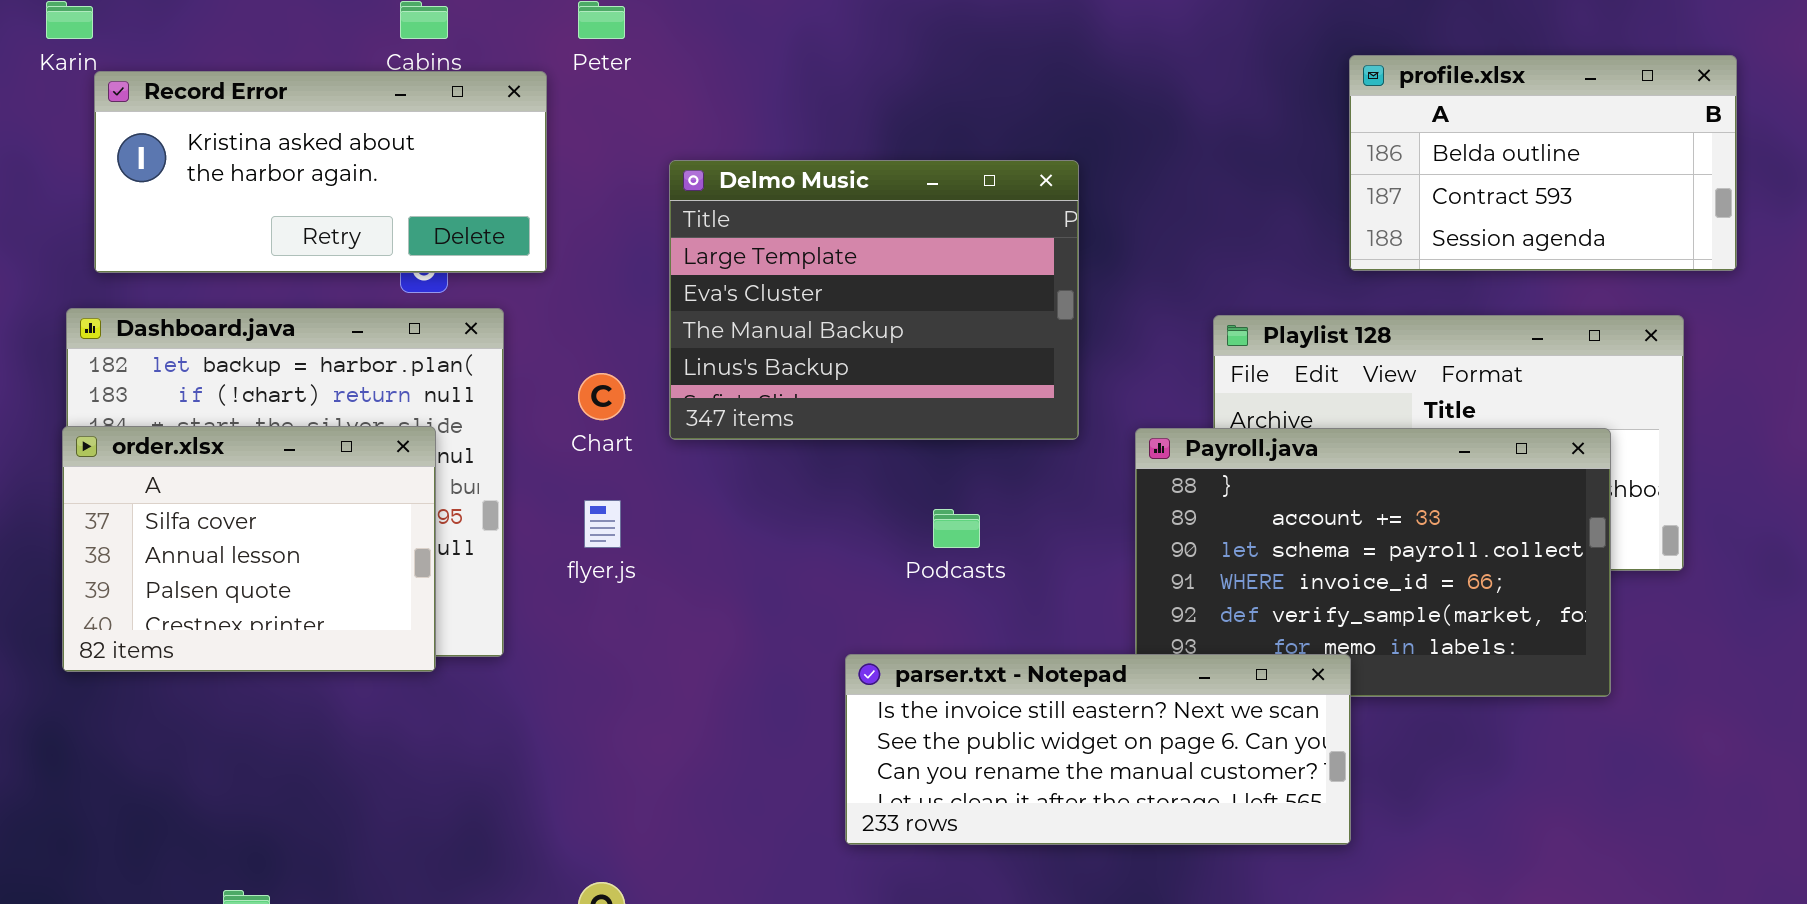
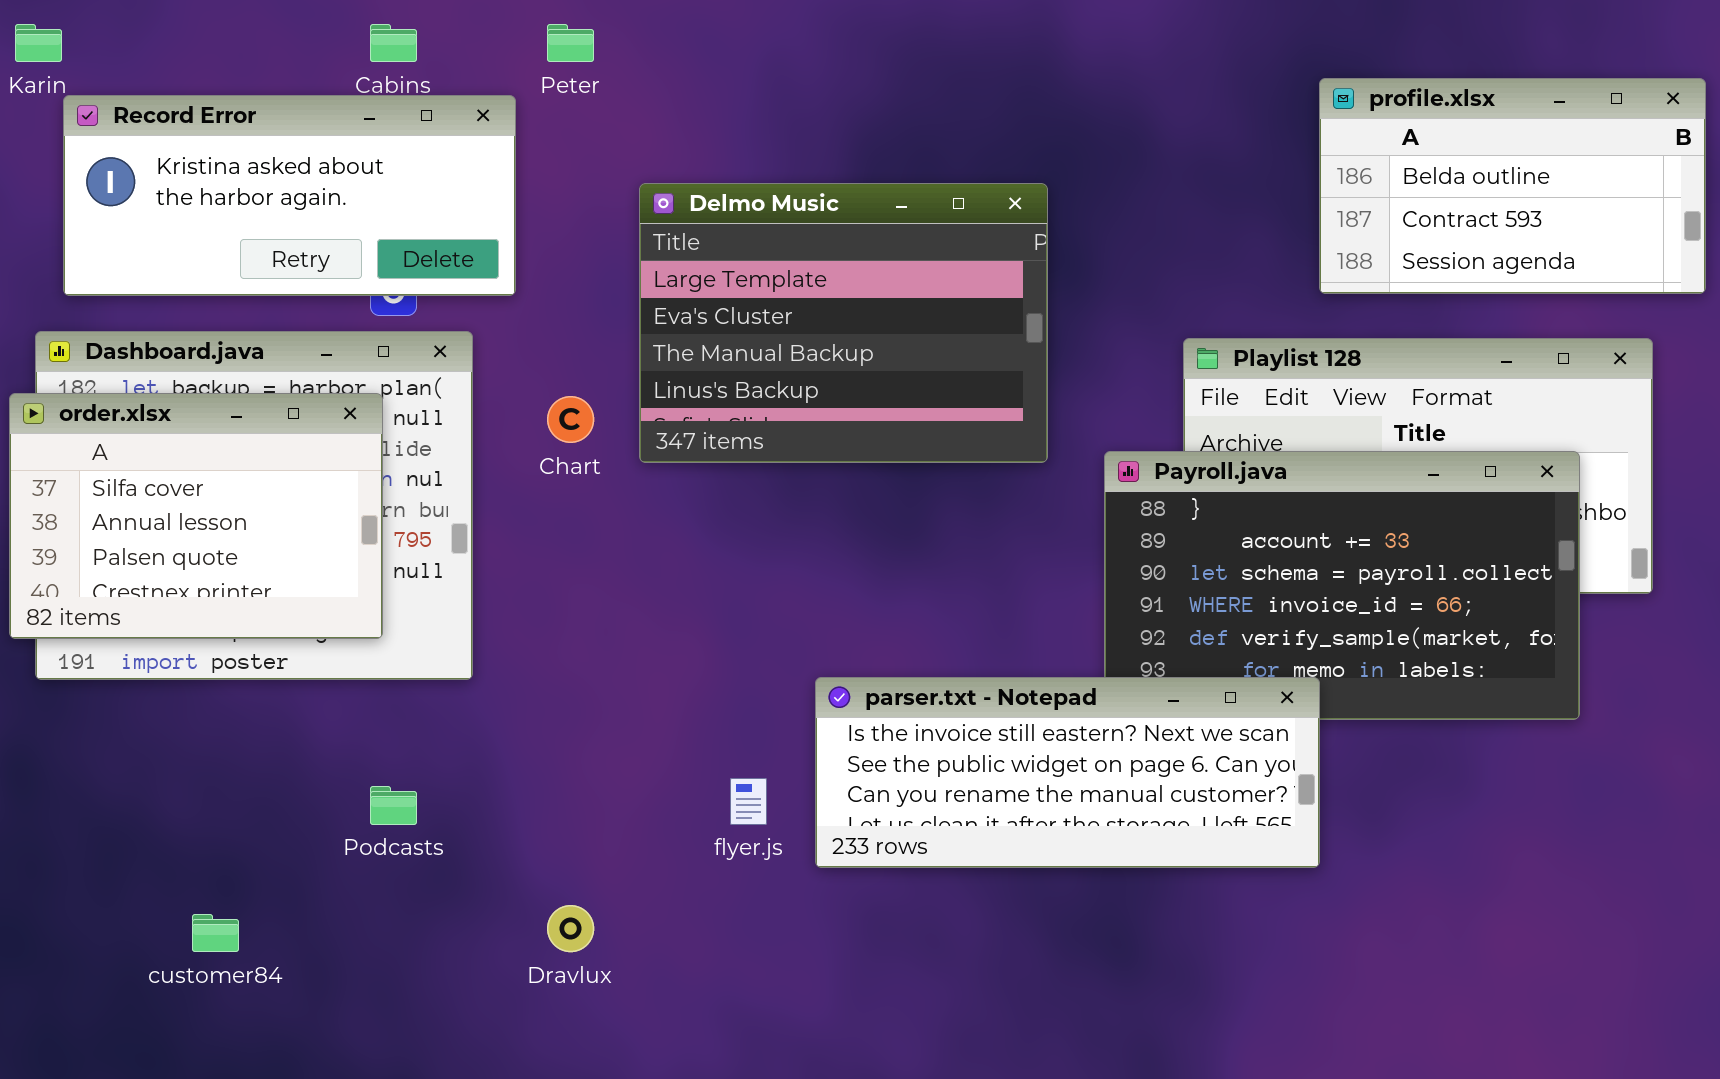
order.xlsx: [62,426,436,672] -> [9,393,383,639], moved
flyer.js: [584,500,621,548] -> [730,778,767,825], moved
Podcasts: [933,509,980,548] -> [370,786,417,825], moved

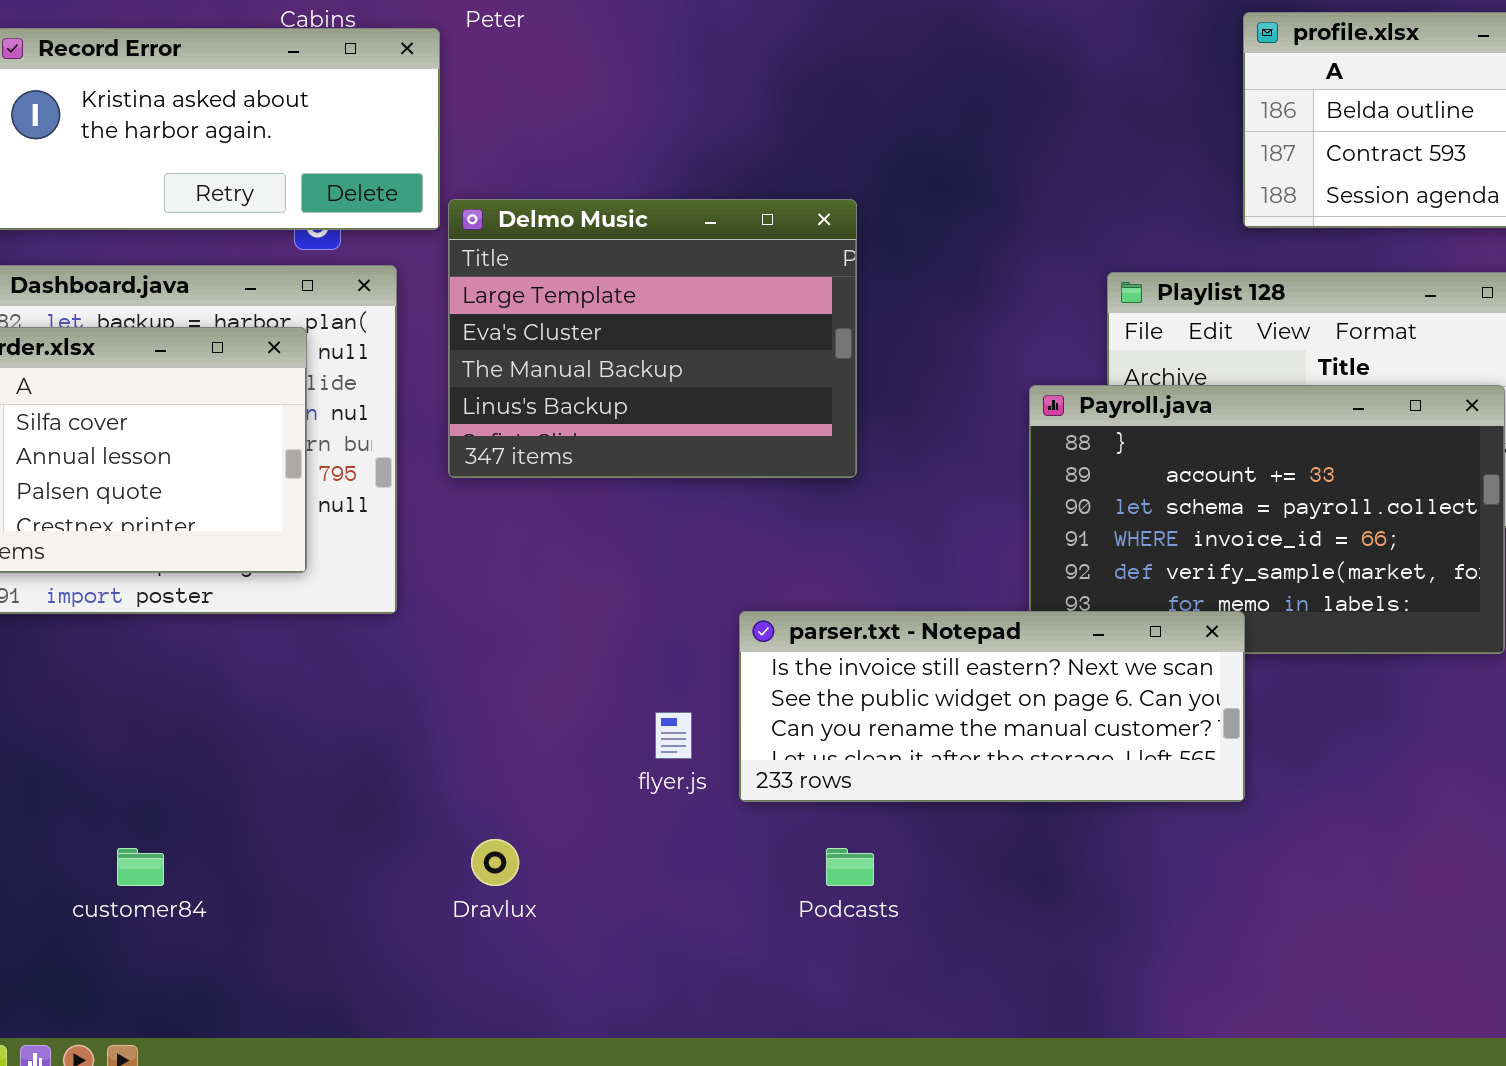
Delmo Music: [639,183,1048,463] -> [448,199,857,478], moved
Podcasts: [370,786,417,825] -> [826,848,874,886], moved

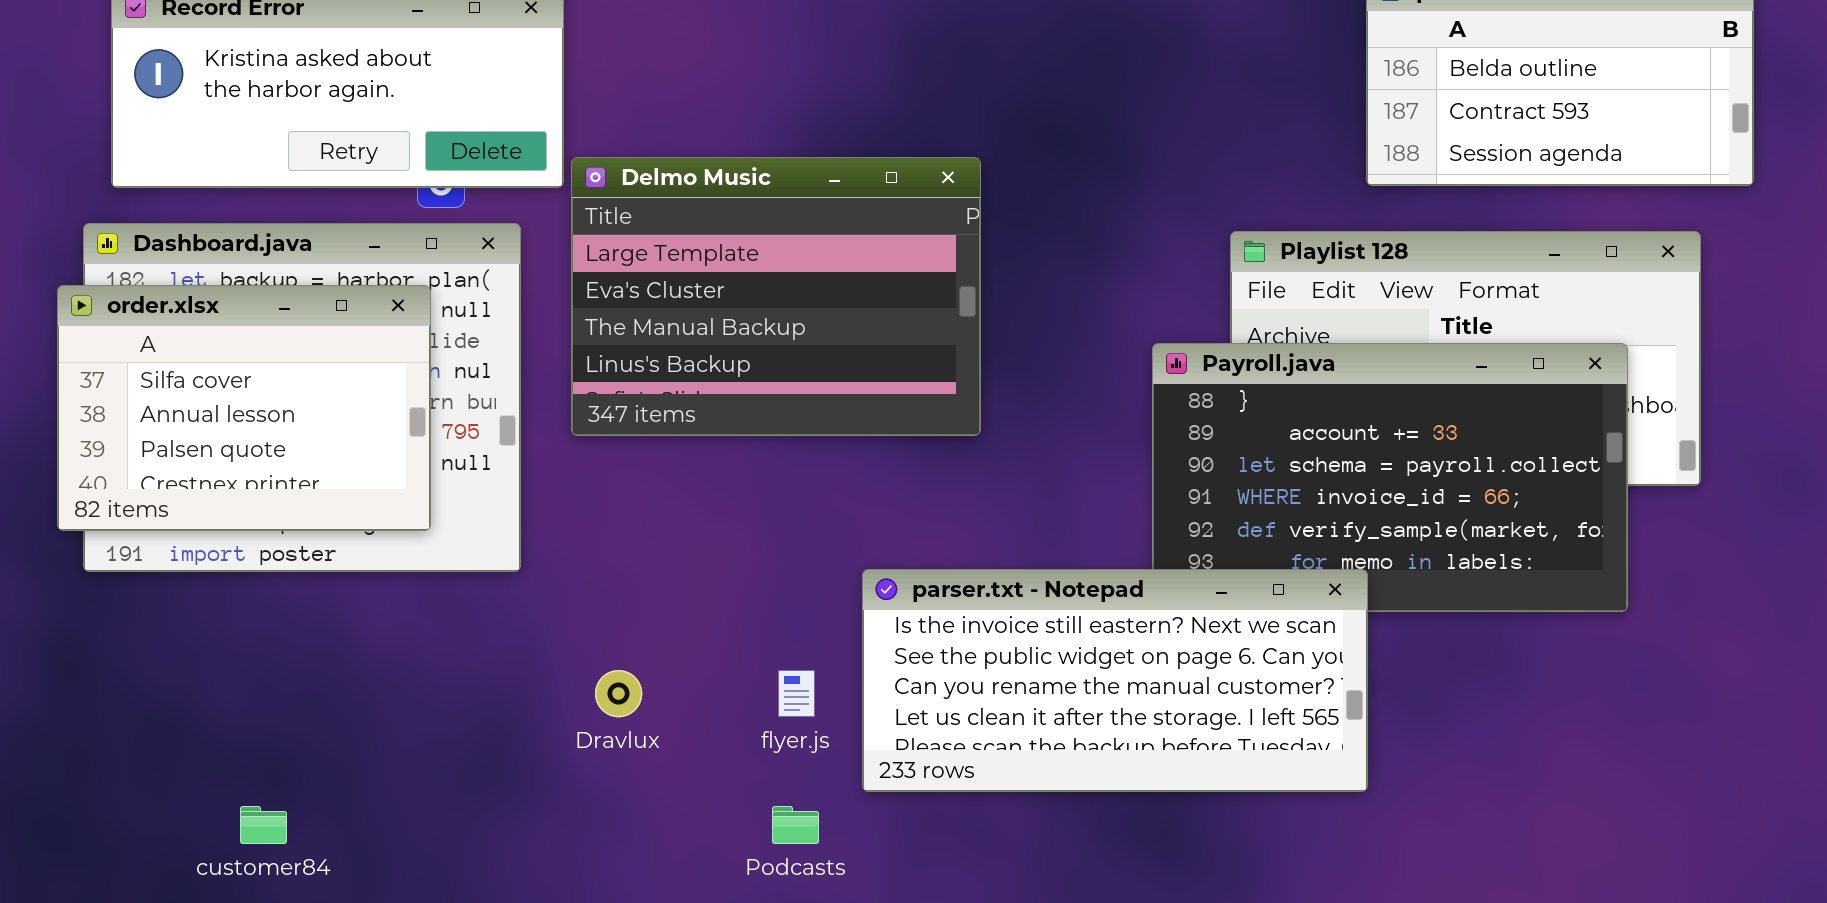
parser.txt - Notepad: [739,611,1245,802] -> [862,569,1368,792], resized
Dravlux: [471,839,519,886] -> [595,670,642,717], moved
Podcasts: [826,848,874,886] -> [772,806,819,844], moved

